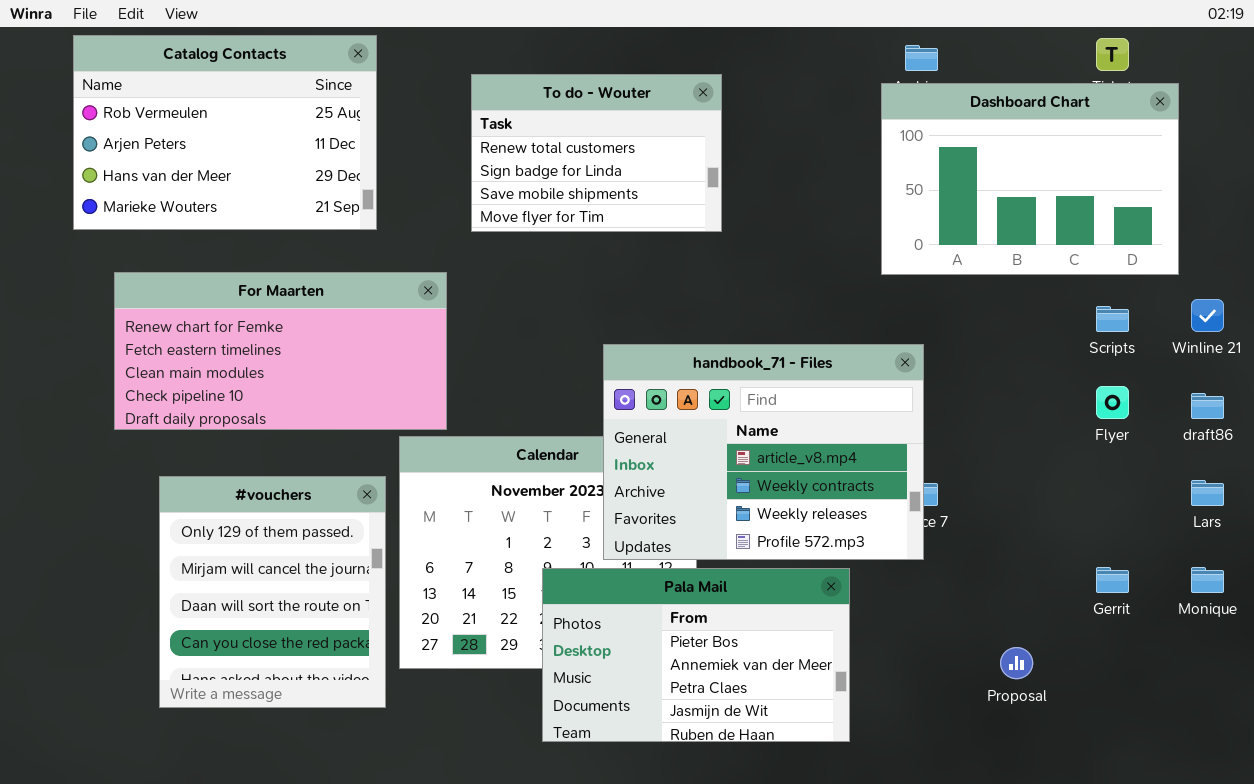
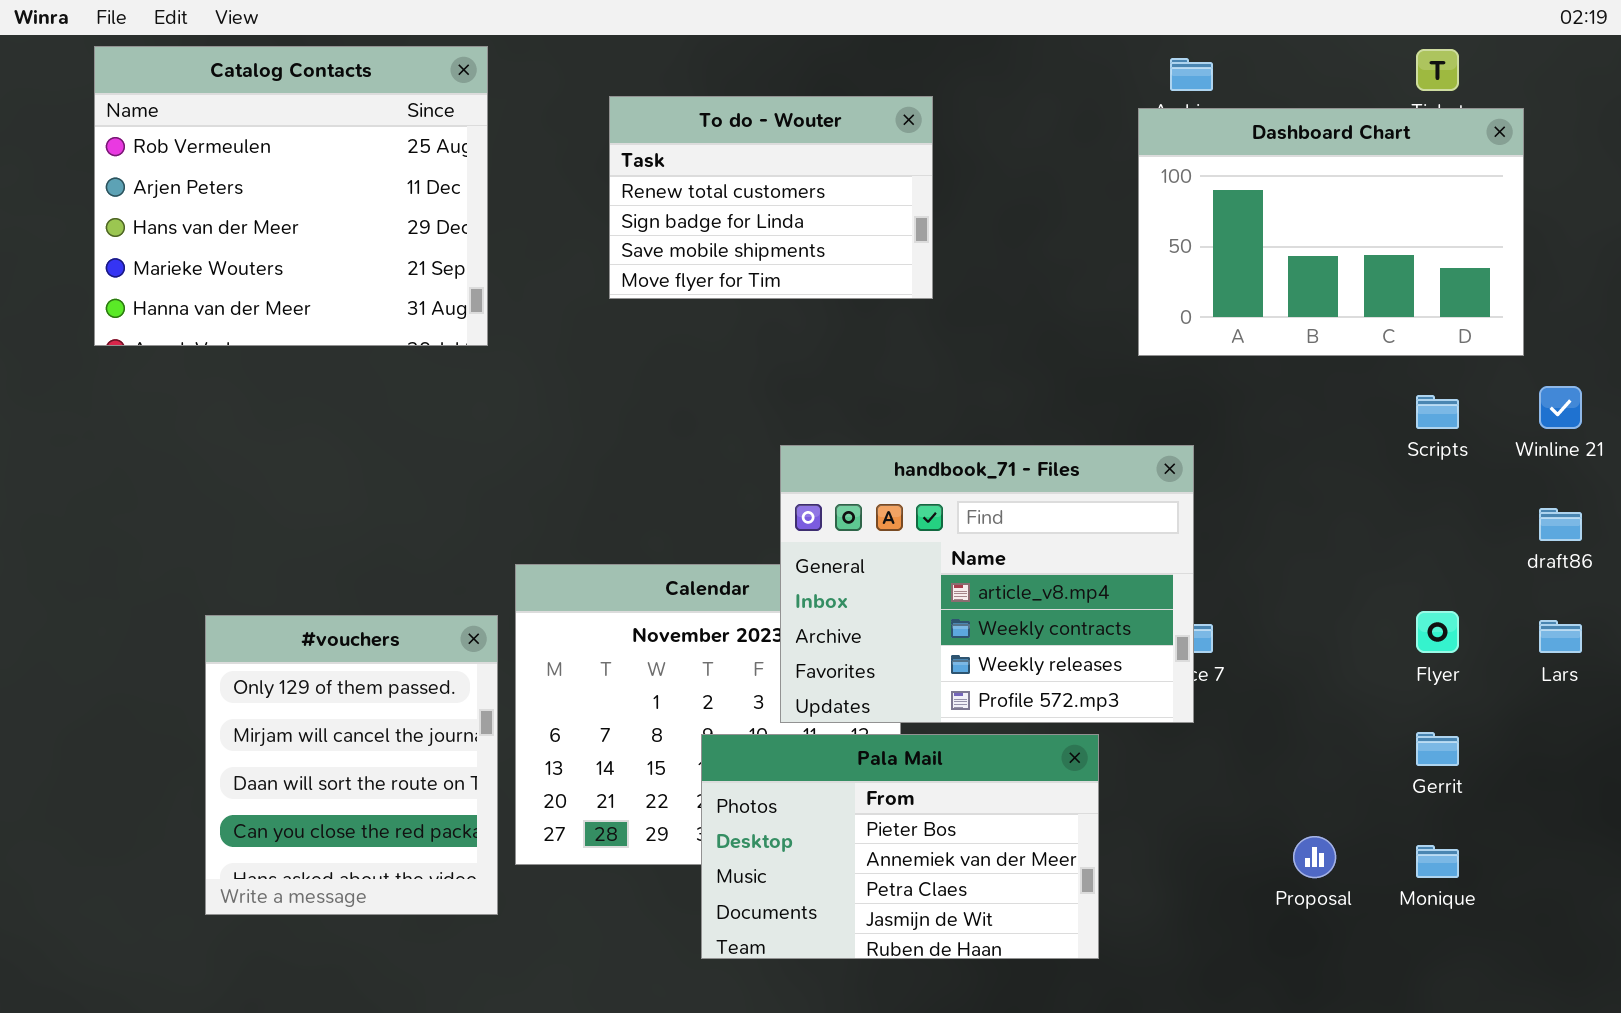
Catalog Contacts: [73,35,377,230] -> [94,46,488,346], resized
For Maarten: [114,272,447,430] -> none, closed
Flyer: [1096,386,1129,419] -> [1416,611,1459,653], moved
Monique: [1191,567,1224,593] -> [1416,845,1459,878], moved

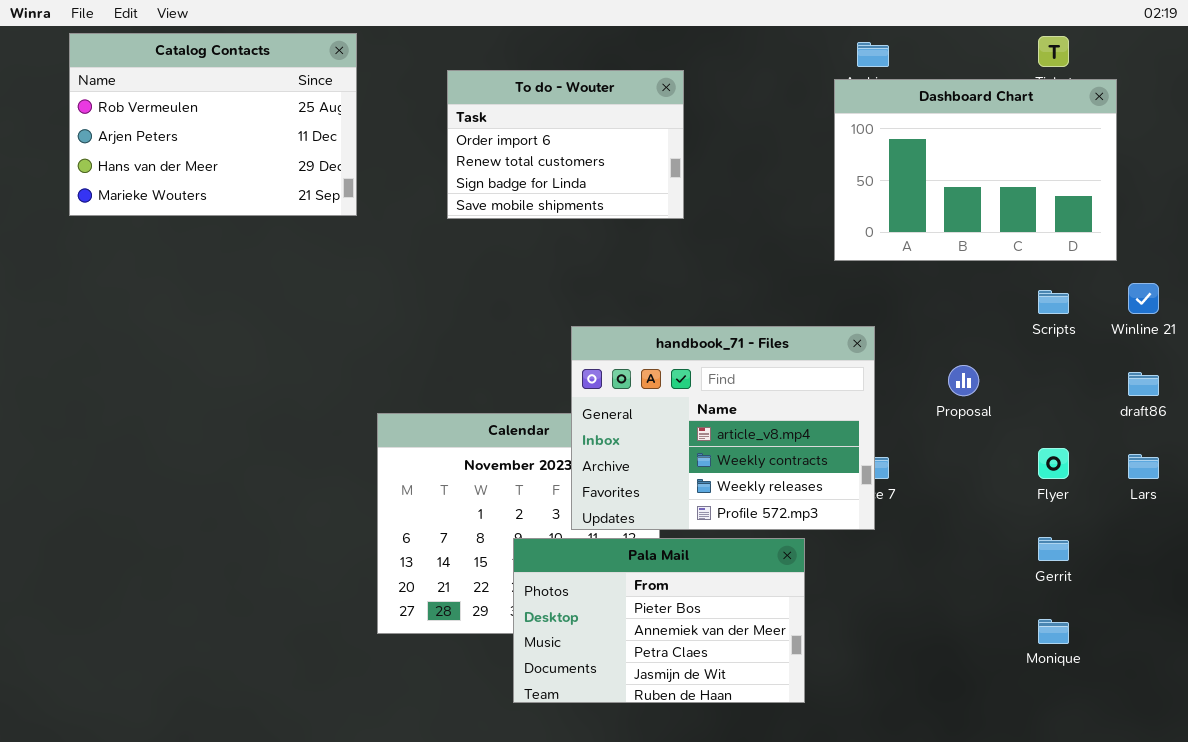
Catalog Contacts: [94,46,488,346] -> [69,33,357,216], resized
To do - Wouter: [609,96,933,299] -> [447,70,684,219], scrolled up 1 row
#vouchers: [205,615,498,915] -> none, closed
Proposal: [1293,836,1336,878] -> [948,365,979,396], moved

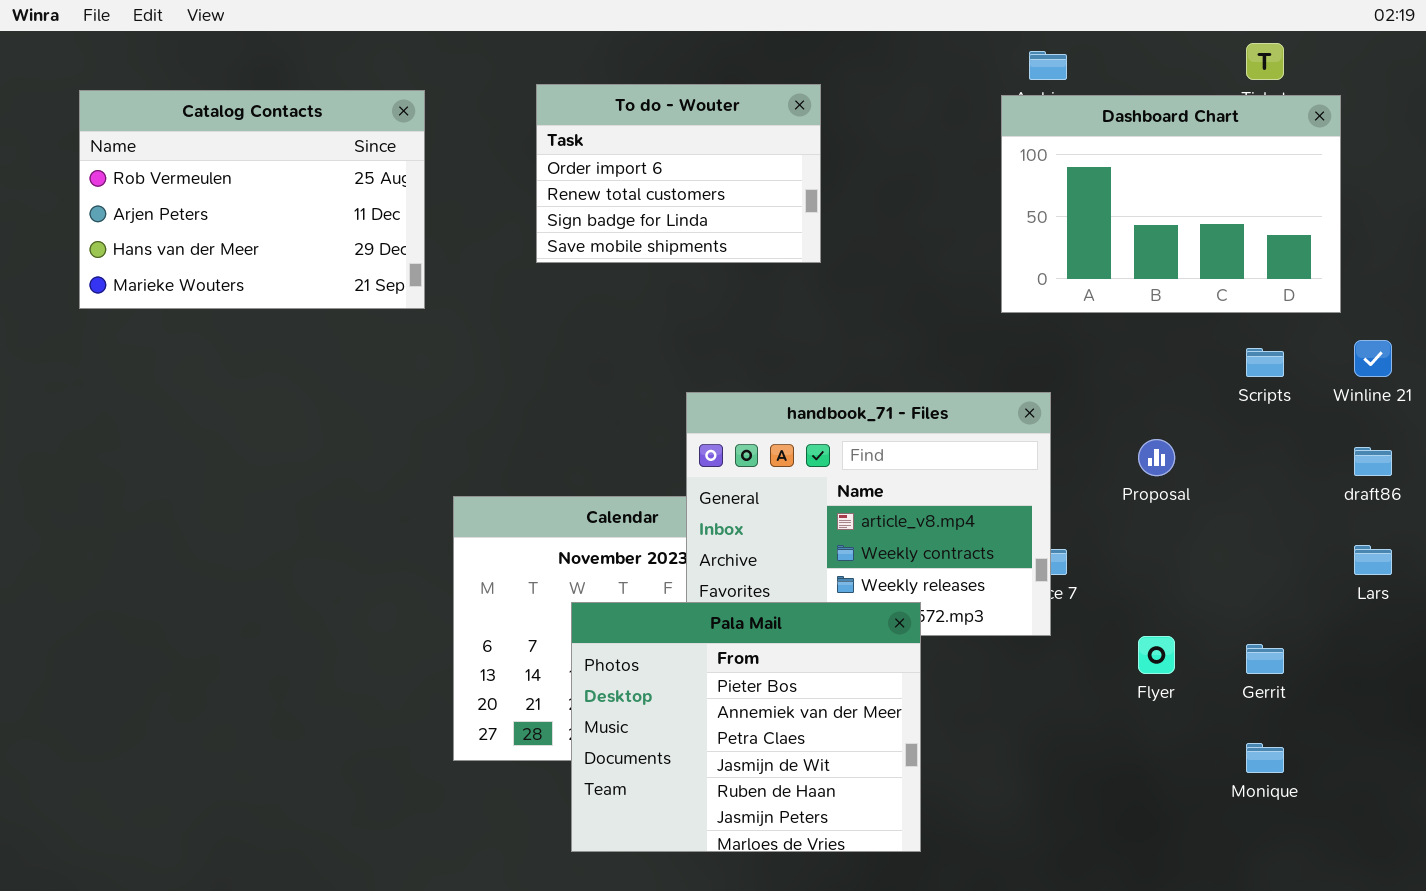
Catalog Contacts: [69,33,357,216] -> [79,90,425,309], moved
Flyer: [1038,448,1069,479] -> [1138,636,1175,674], moved
Pala Mail: [513,538,805,703] -> [571,602,921,852], moved, resized

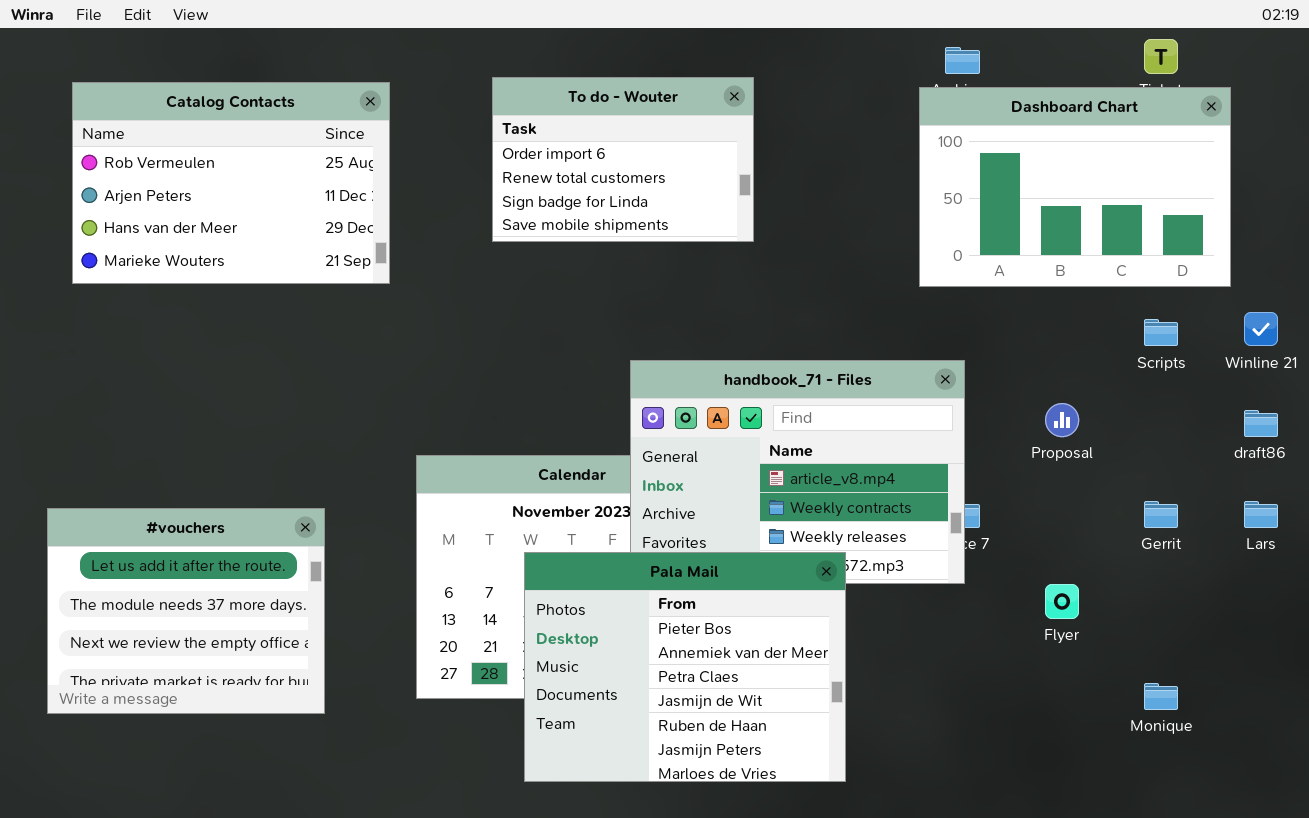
#vouchers: none -> [47,508,325,714], opened
Gerrit: [1246,644,1284,674] -> [1144,501,1178,528], moved

